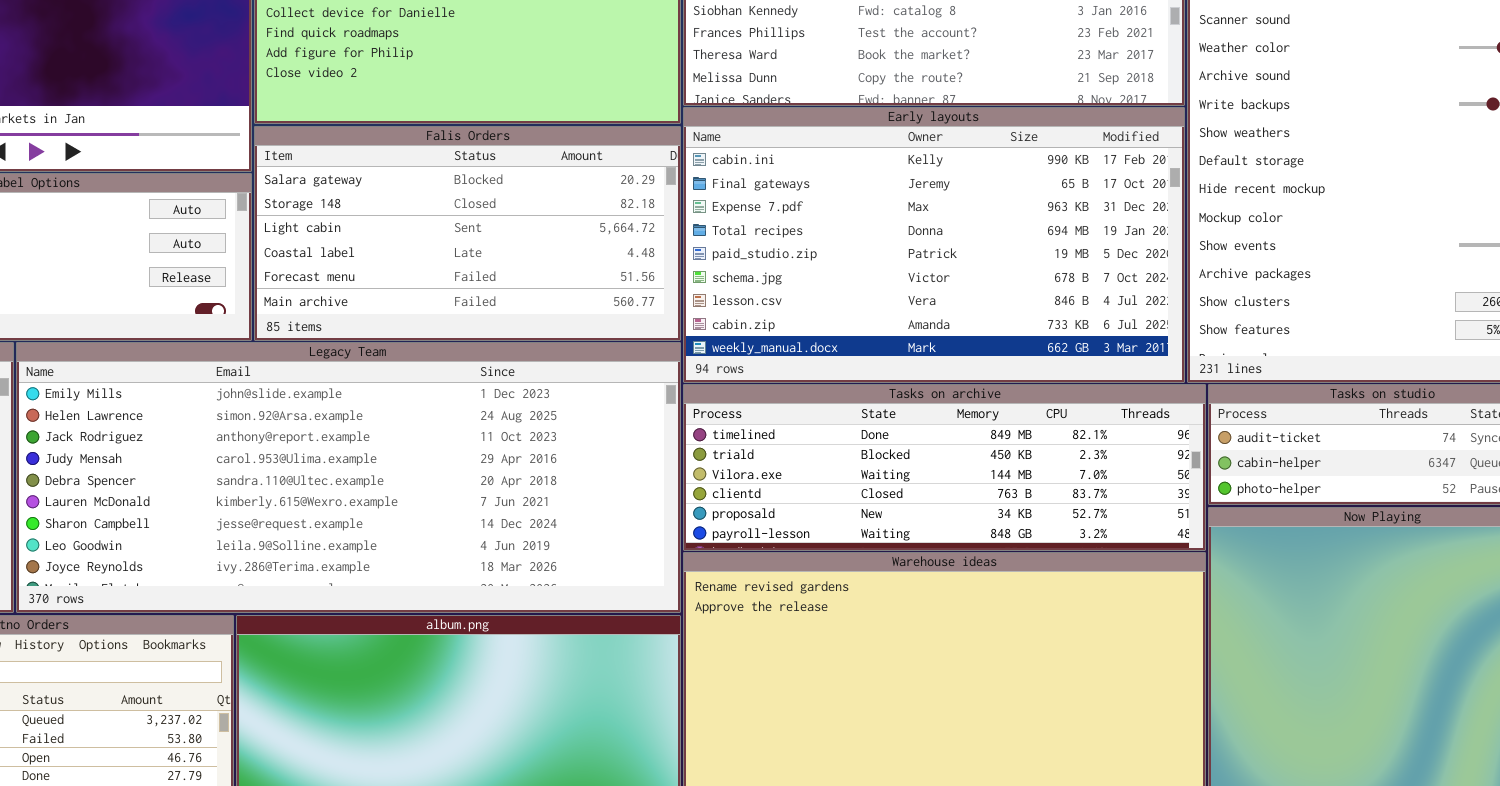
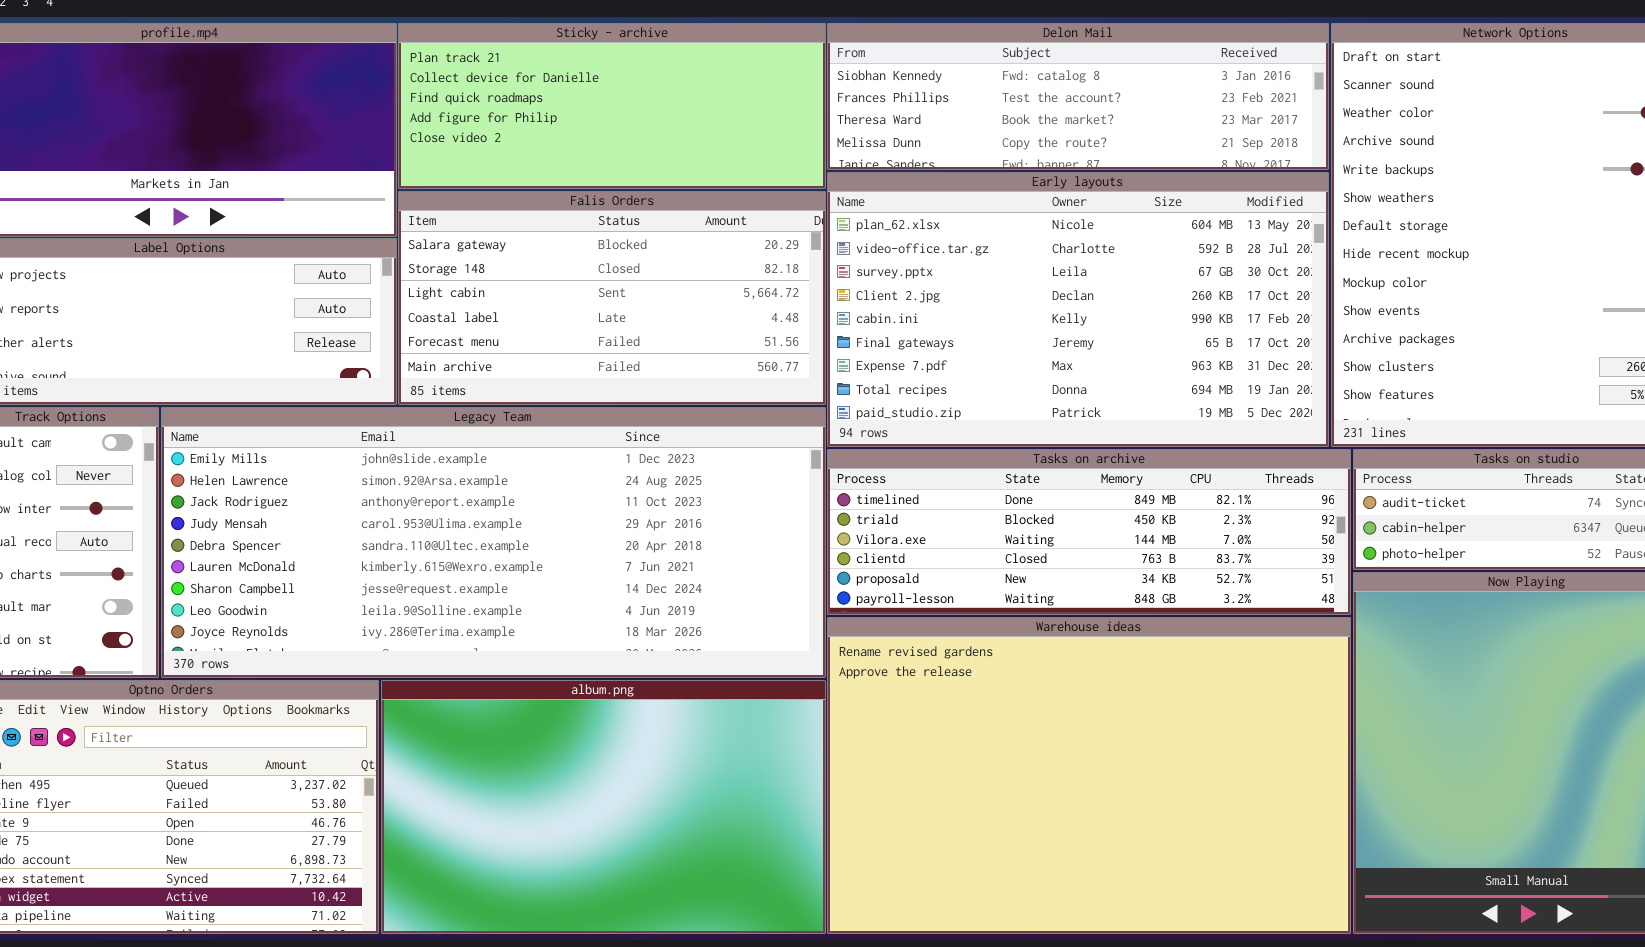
Early layouts: [683,107,1185,383] -> [827,172,1329,447], scrolled up 4 rows

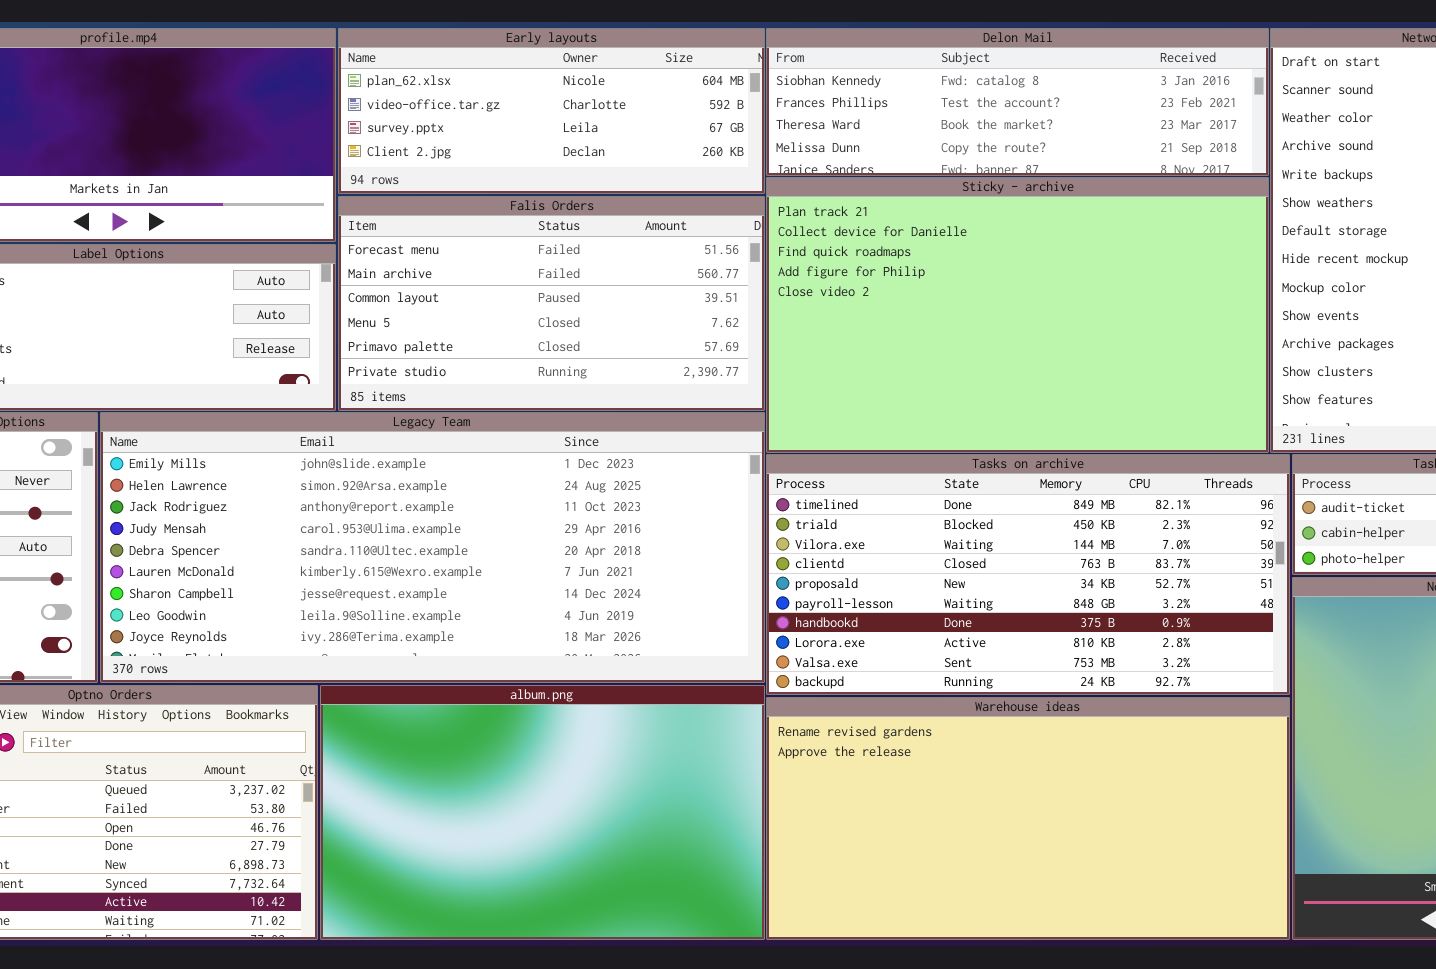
Sticky - archive: [398,23,826,189] -> [766,177,1269,453], moved, resized
Early layouts: [827,172,1329,447] -> [338,28,765,194], moved, resized
Falis Orders: [398,191,826,405] -> [338,196,765,411], scrolled down 4 rows
Tasks on archive: [827,449,1351,615] -> [766,454,1290,695], resized
Warehouse ideas: [827,617,1351,934] -> [766,697,1290,940], resized

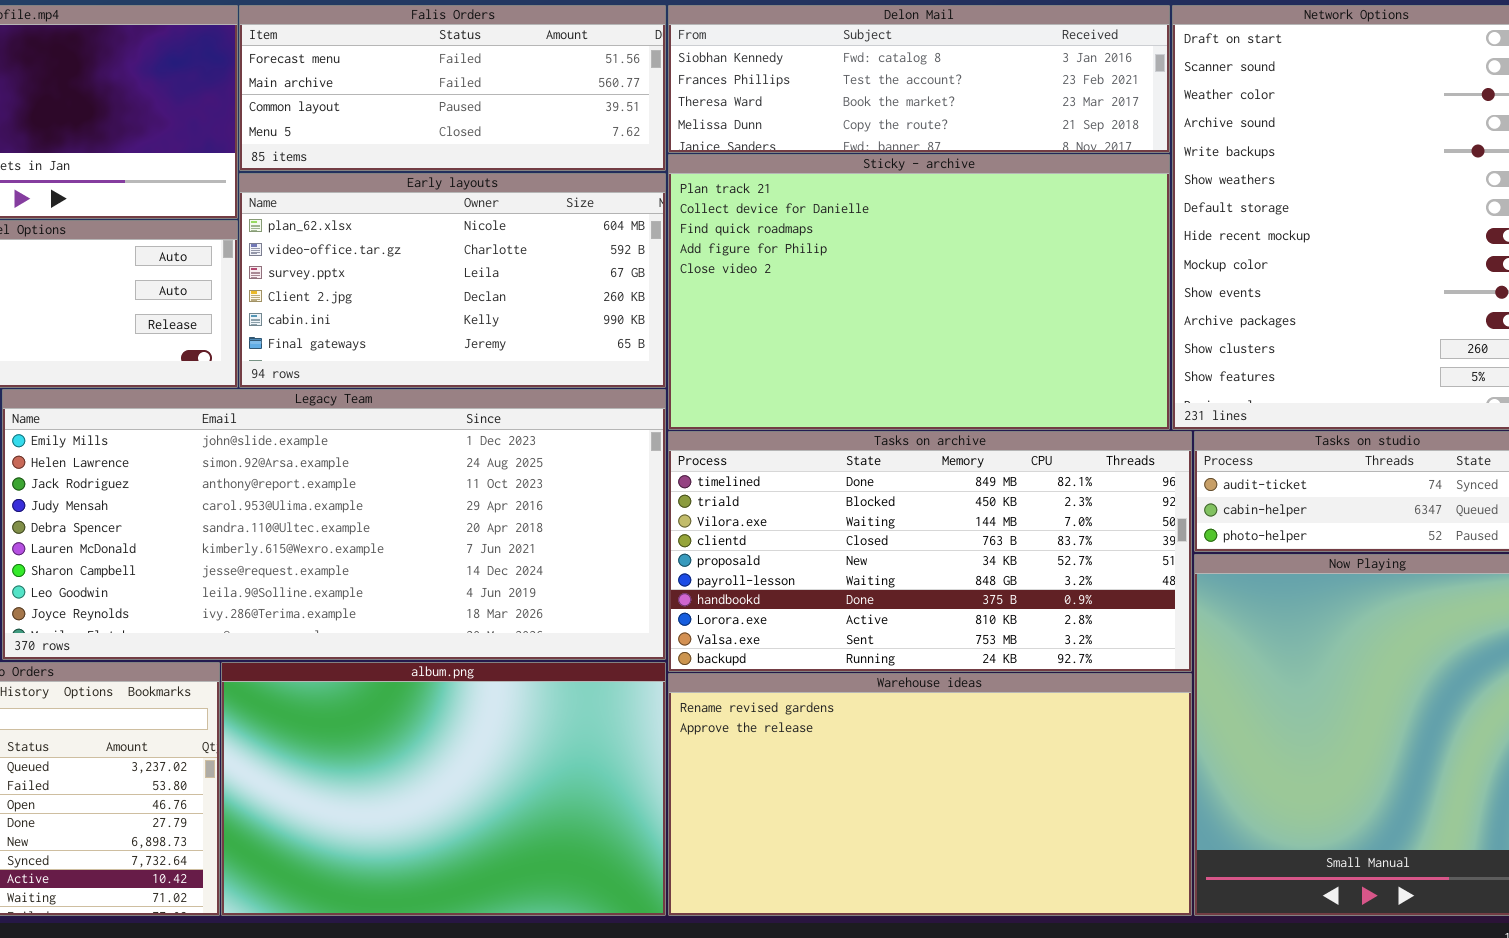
Early layouts: [338,28,765,194] -> [239,173,666,388], moved, resized
Falis Orders: [338,196,765,411] -> [239,5,666,171], moved, resized

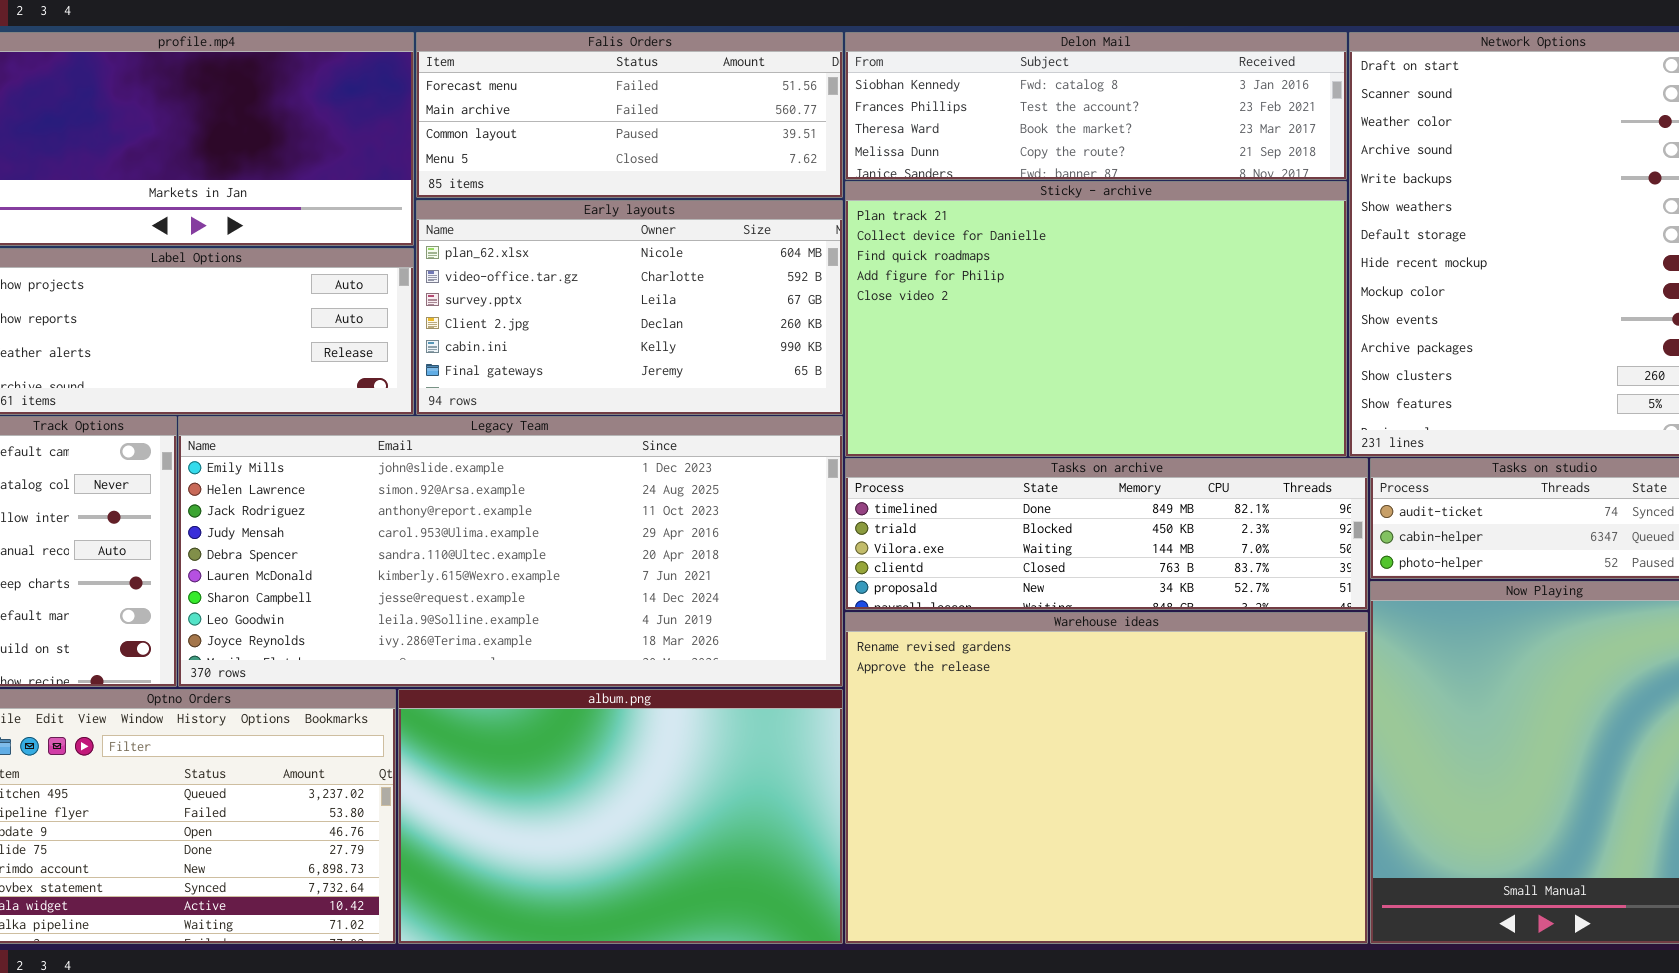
Tasks on archive: [668,431,1192,672] -> [845,458,1368,610], resized
Warehouse ideas: [668,673,1192,916] -> [845,612,1368,944], resized

